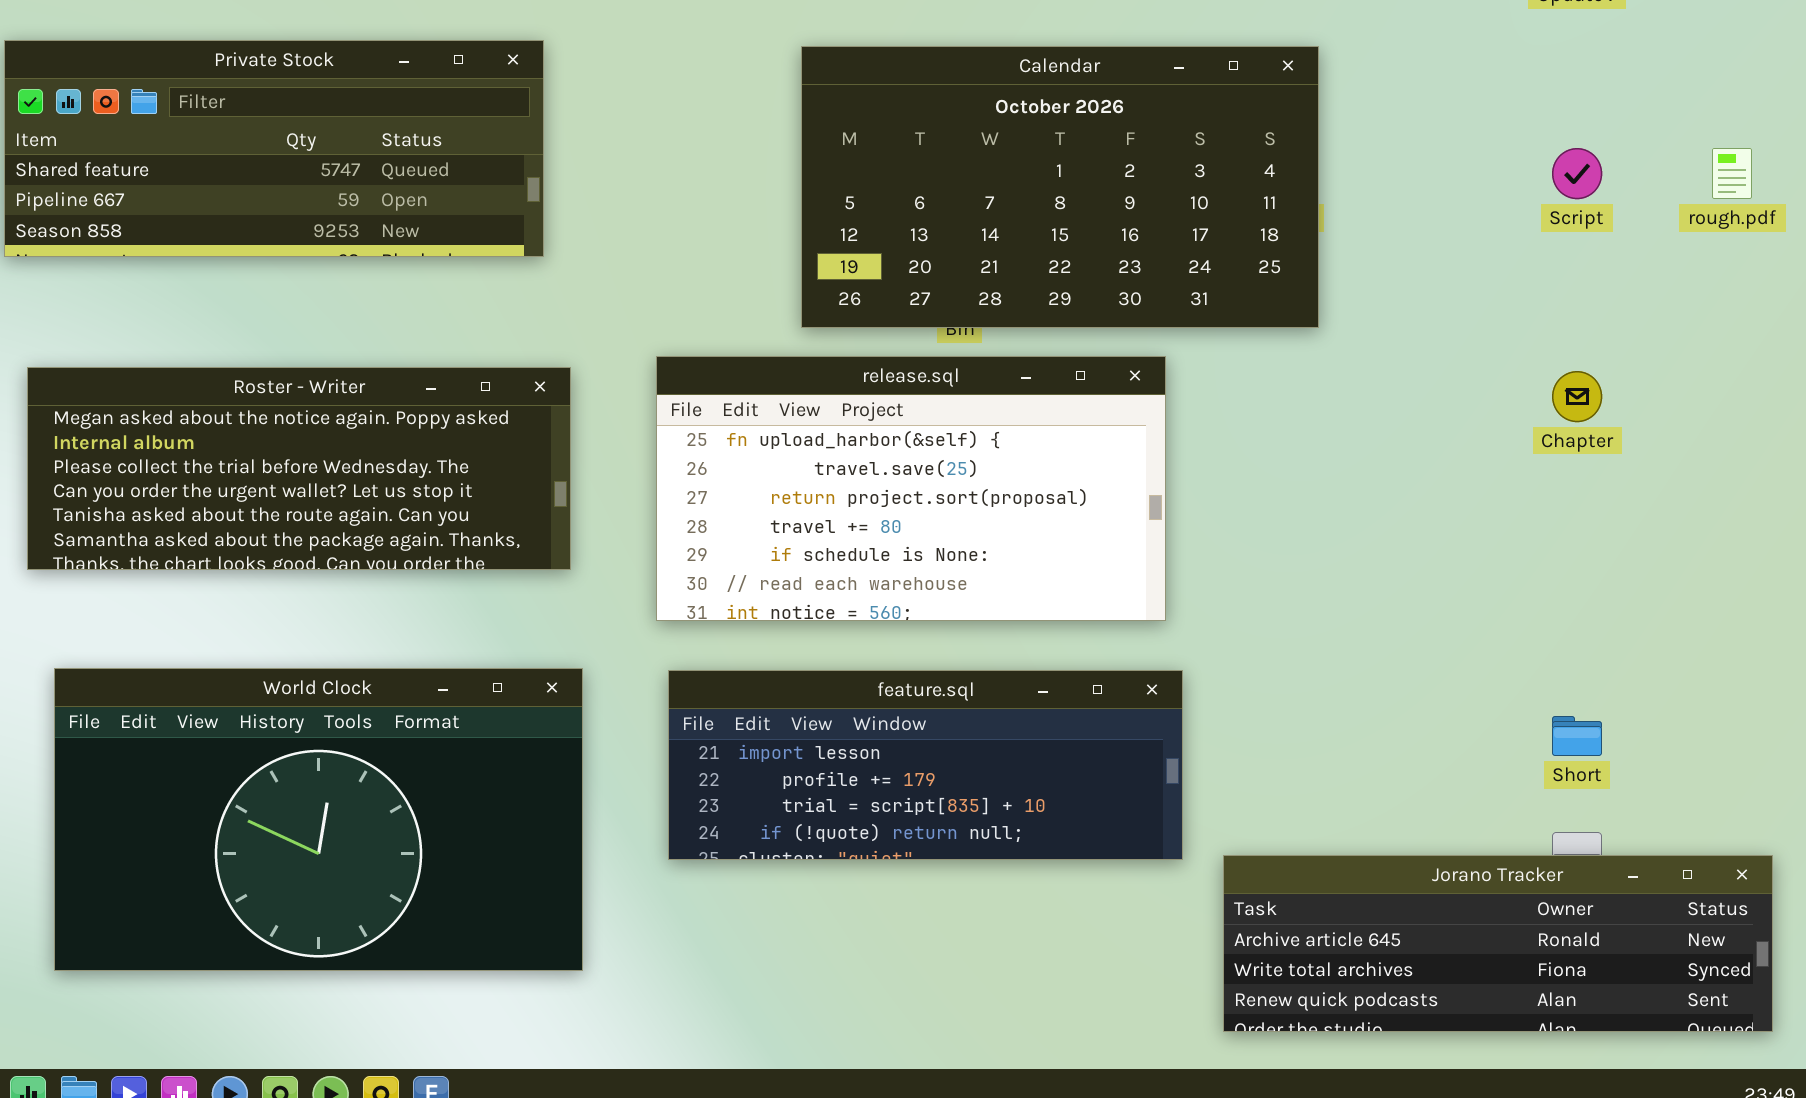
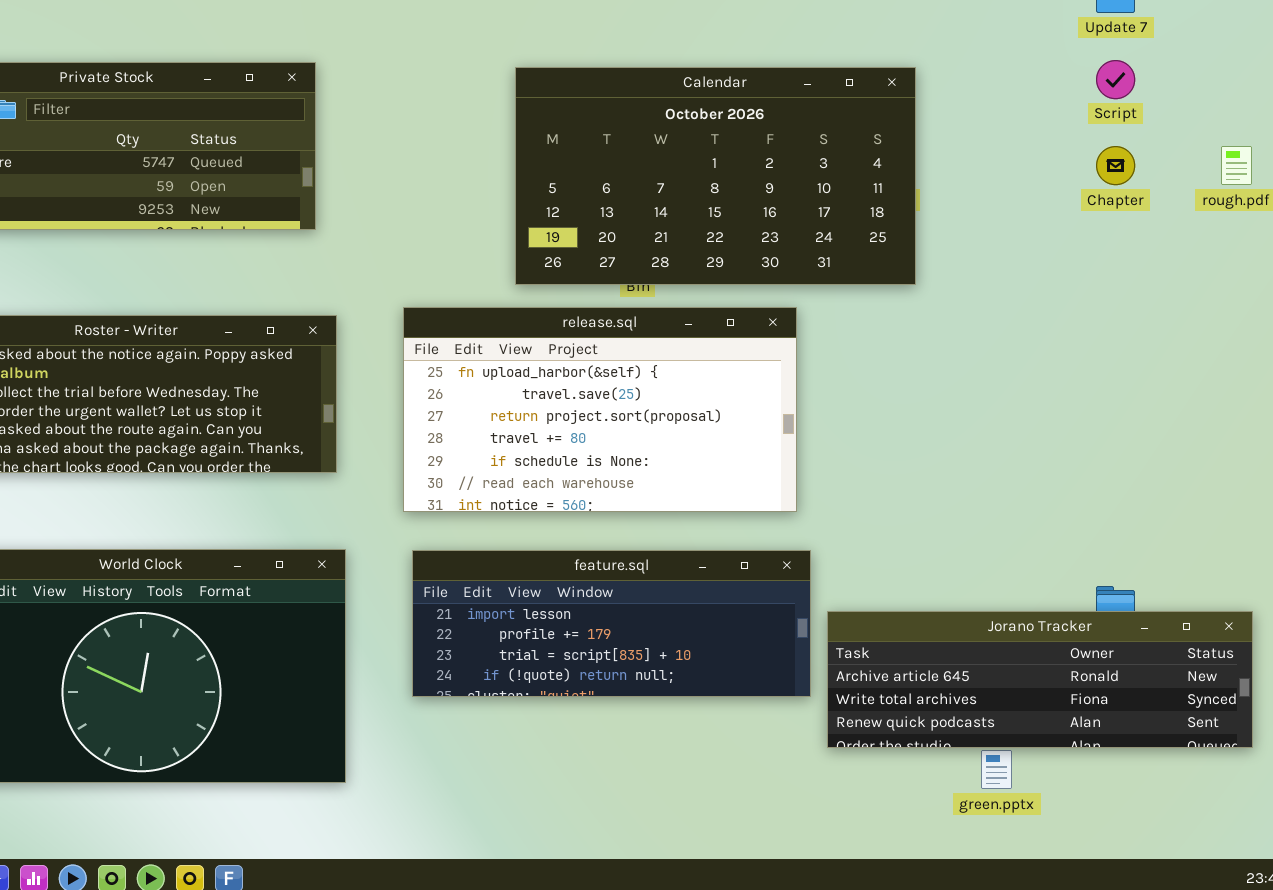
Script: [1552,148,1602,199] -> [1096,60,1135,99], moved
Chapter: [1552,371,1602,422] -> [1096,146,1135,185], moved
Jorano Tracker: [1223,855,1773,1032] -> [827,611,1253,748], moved

